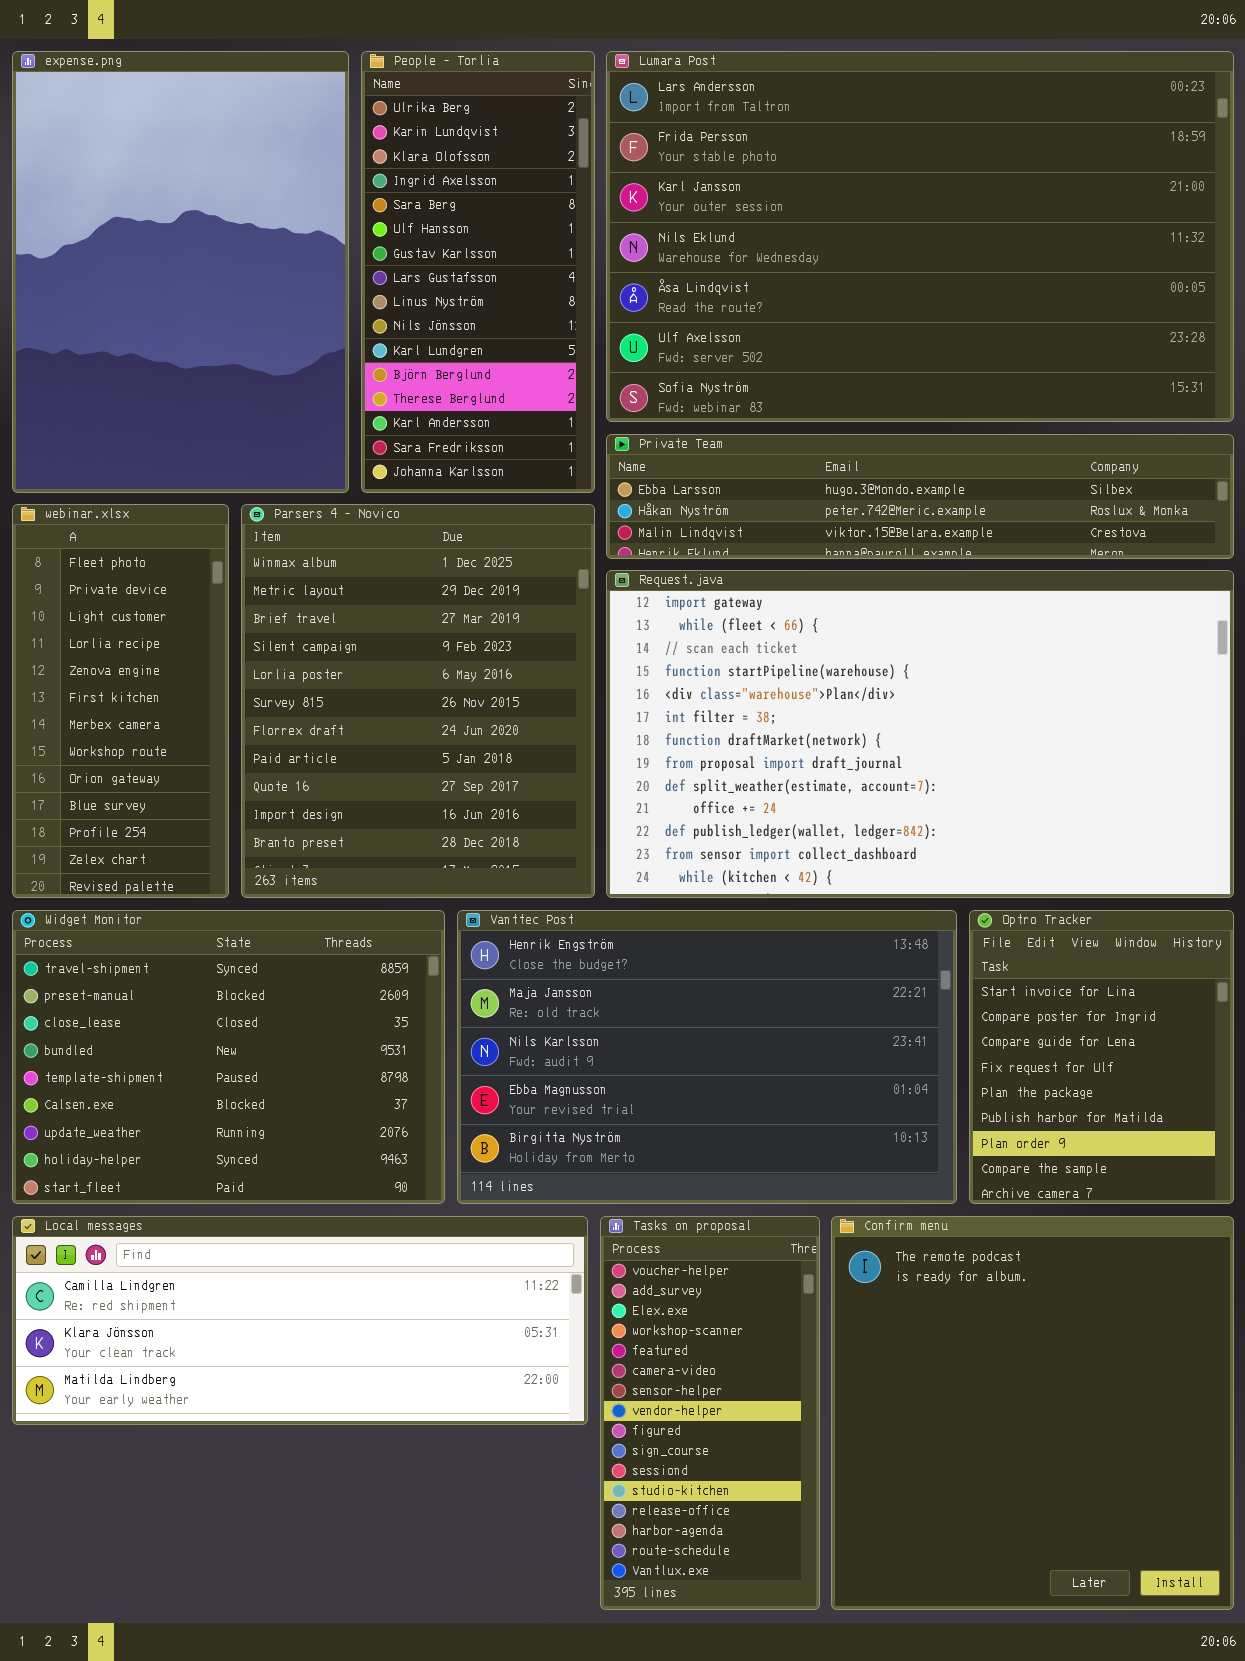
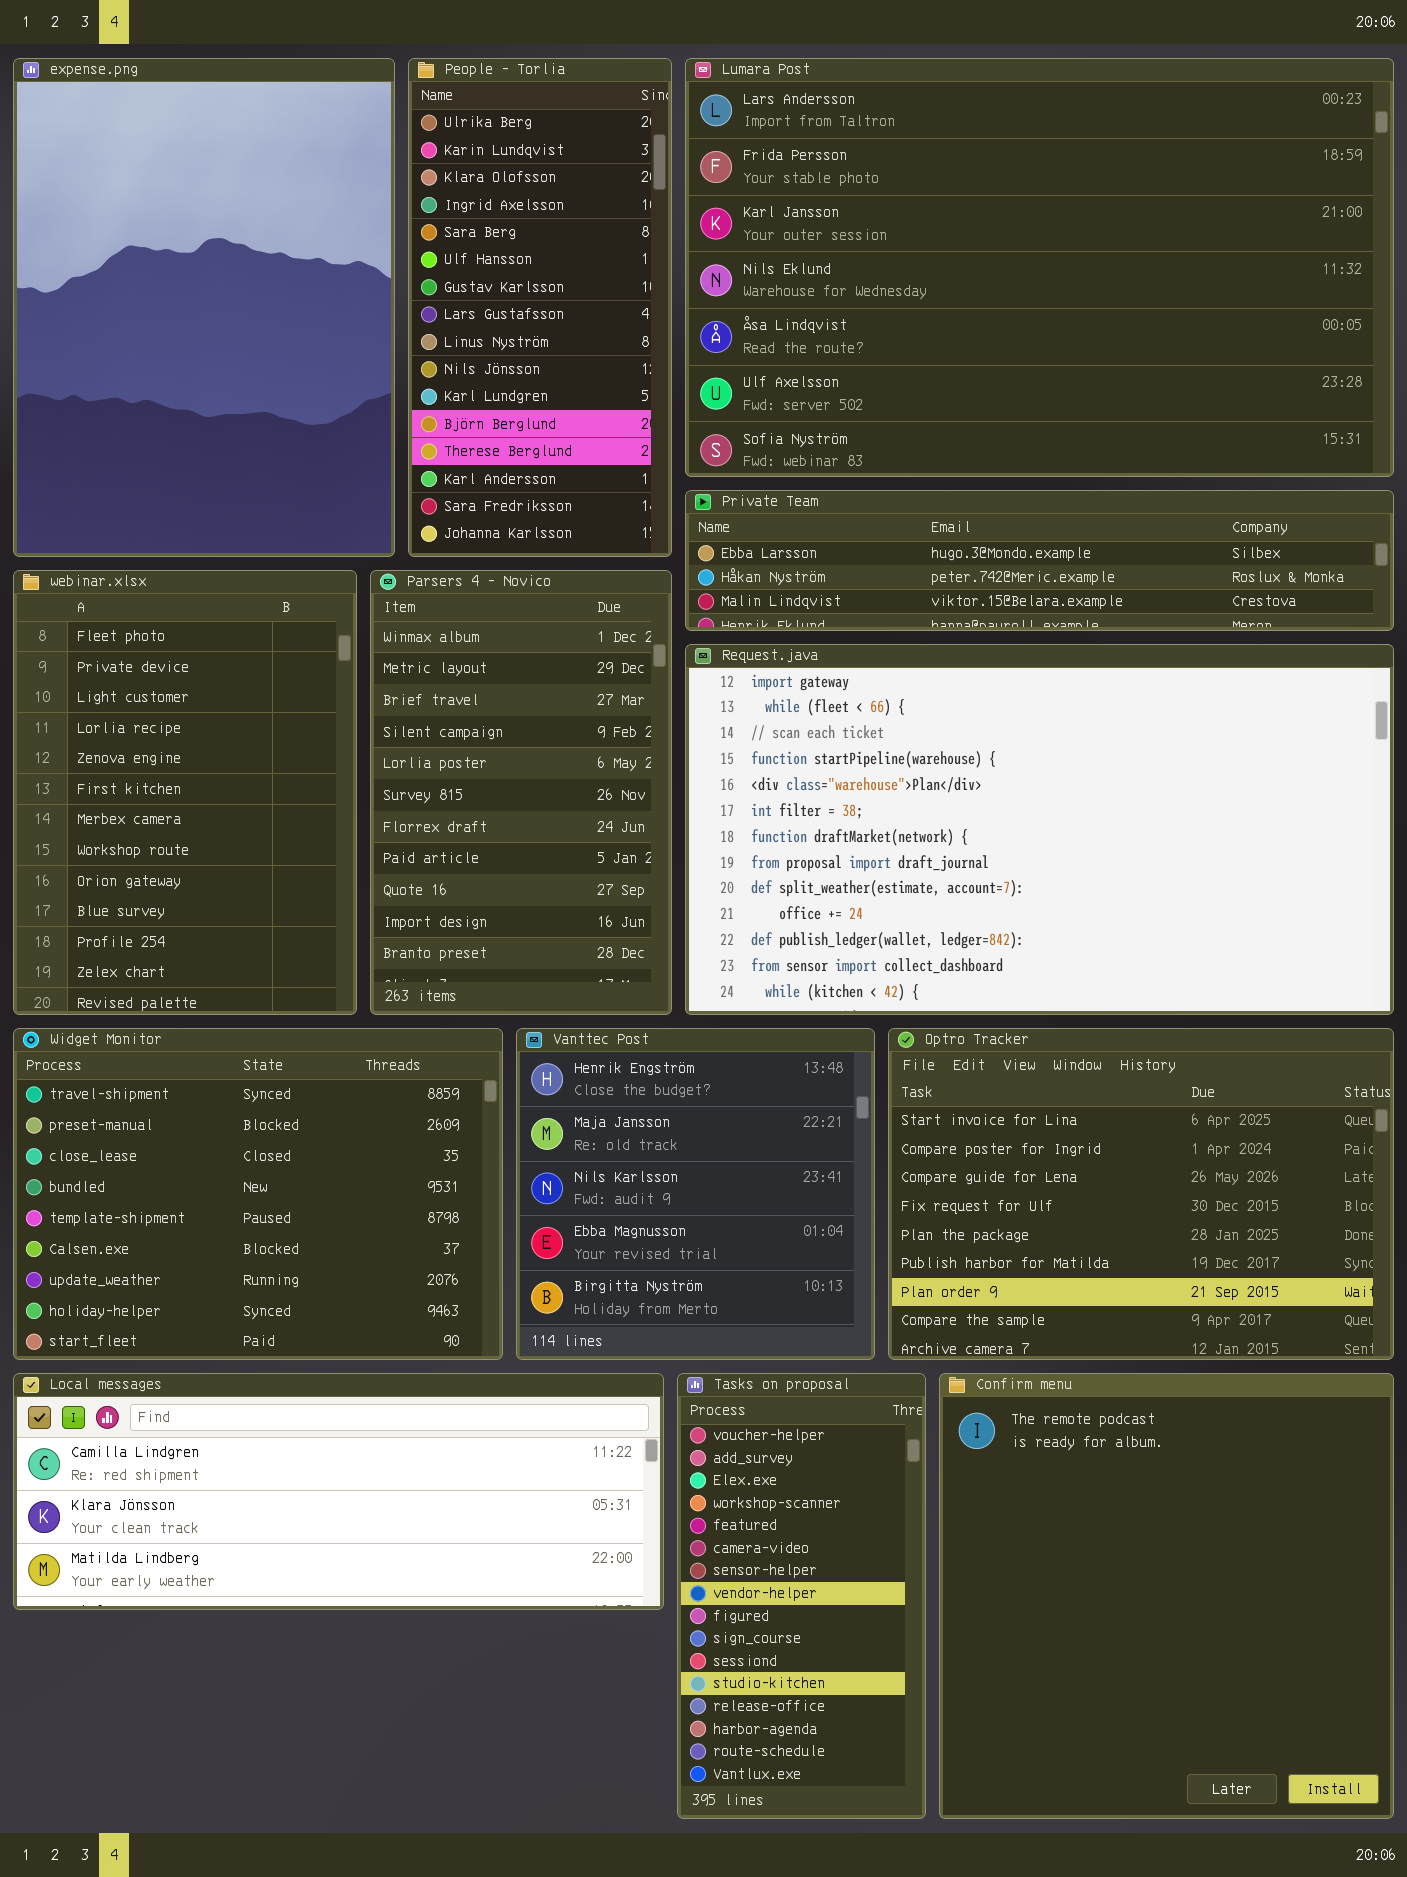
webinar.xlsx: [12,504,229,898] -> [13,570,357,1015], resized
Parsers 4 - Novico: [241,504,595,898] -> [370,570,672,1015], resized
Vanttec Post: [457,910,957,1204] -> [516,1028,875,1360], resized
Optro Tracker: [969,910,1234,1204] -> [888,1028,1394,1360], resized

